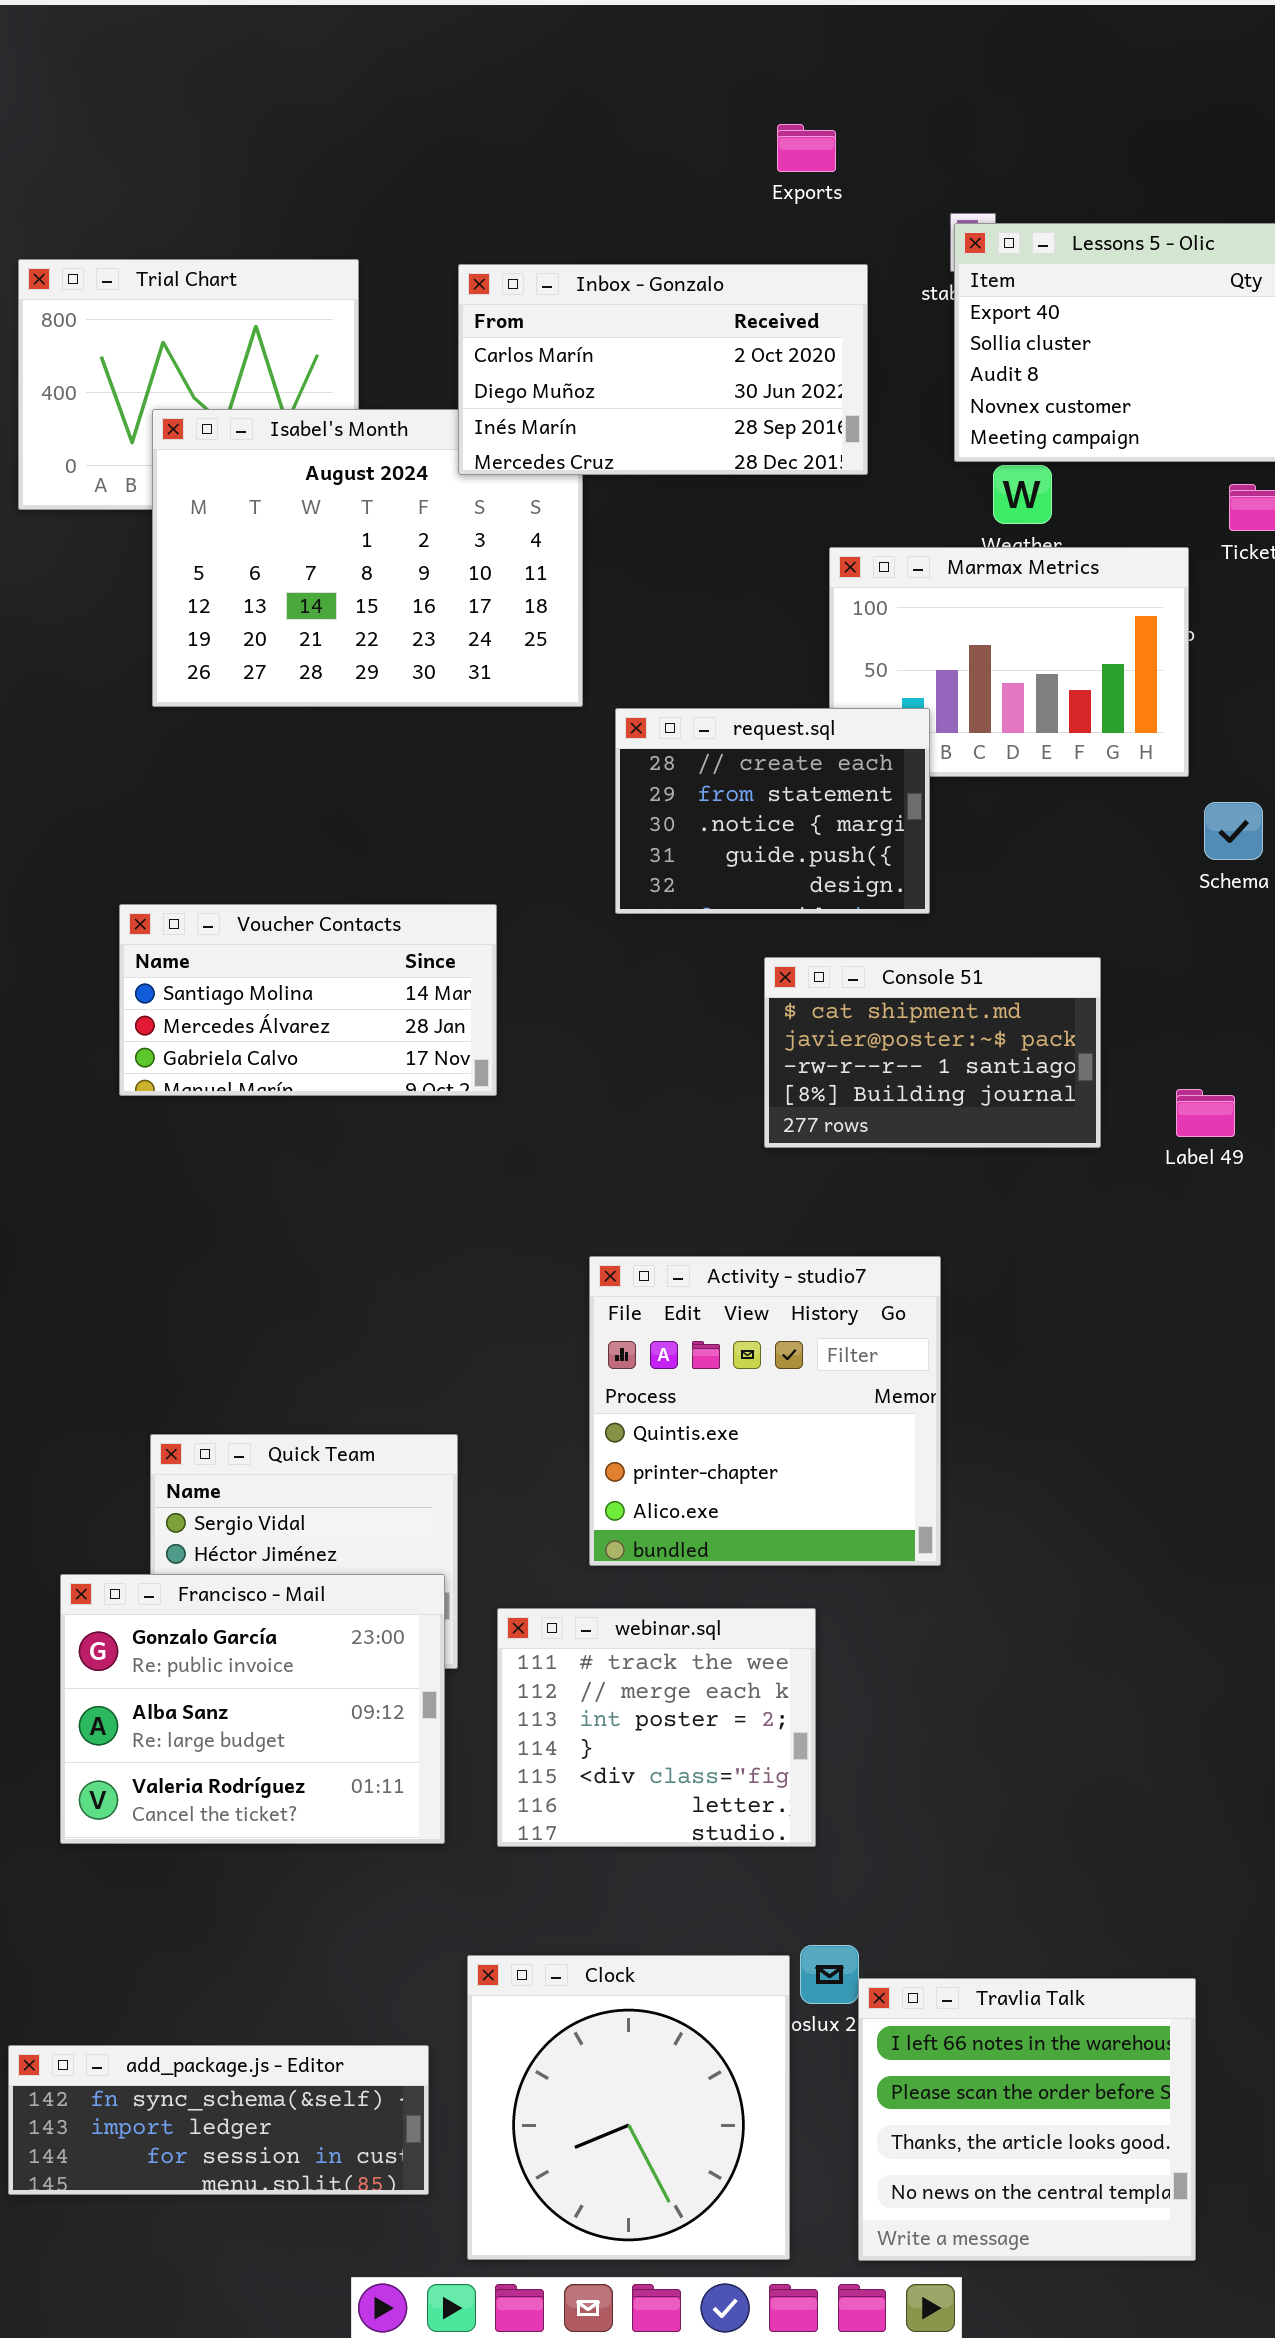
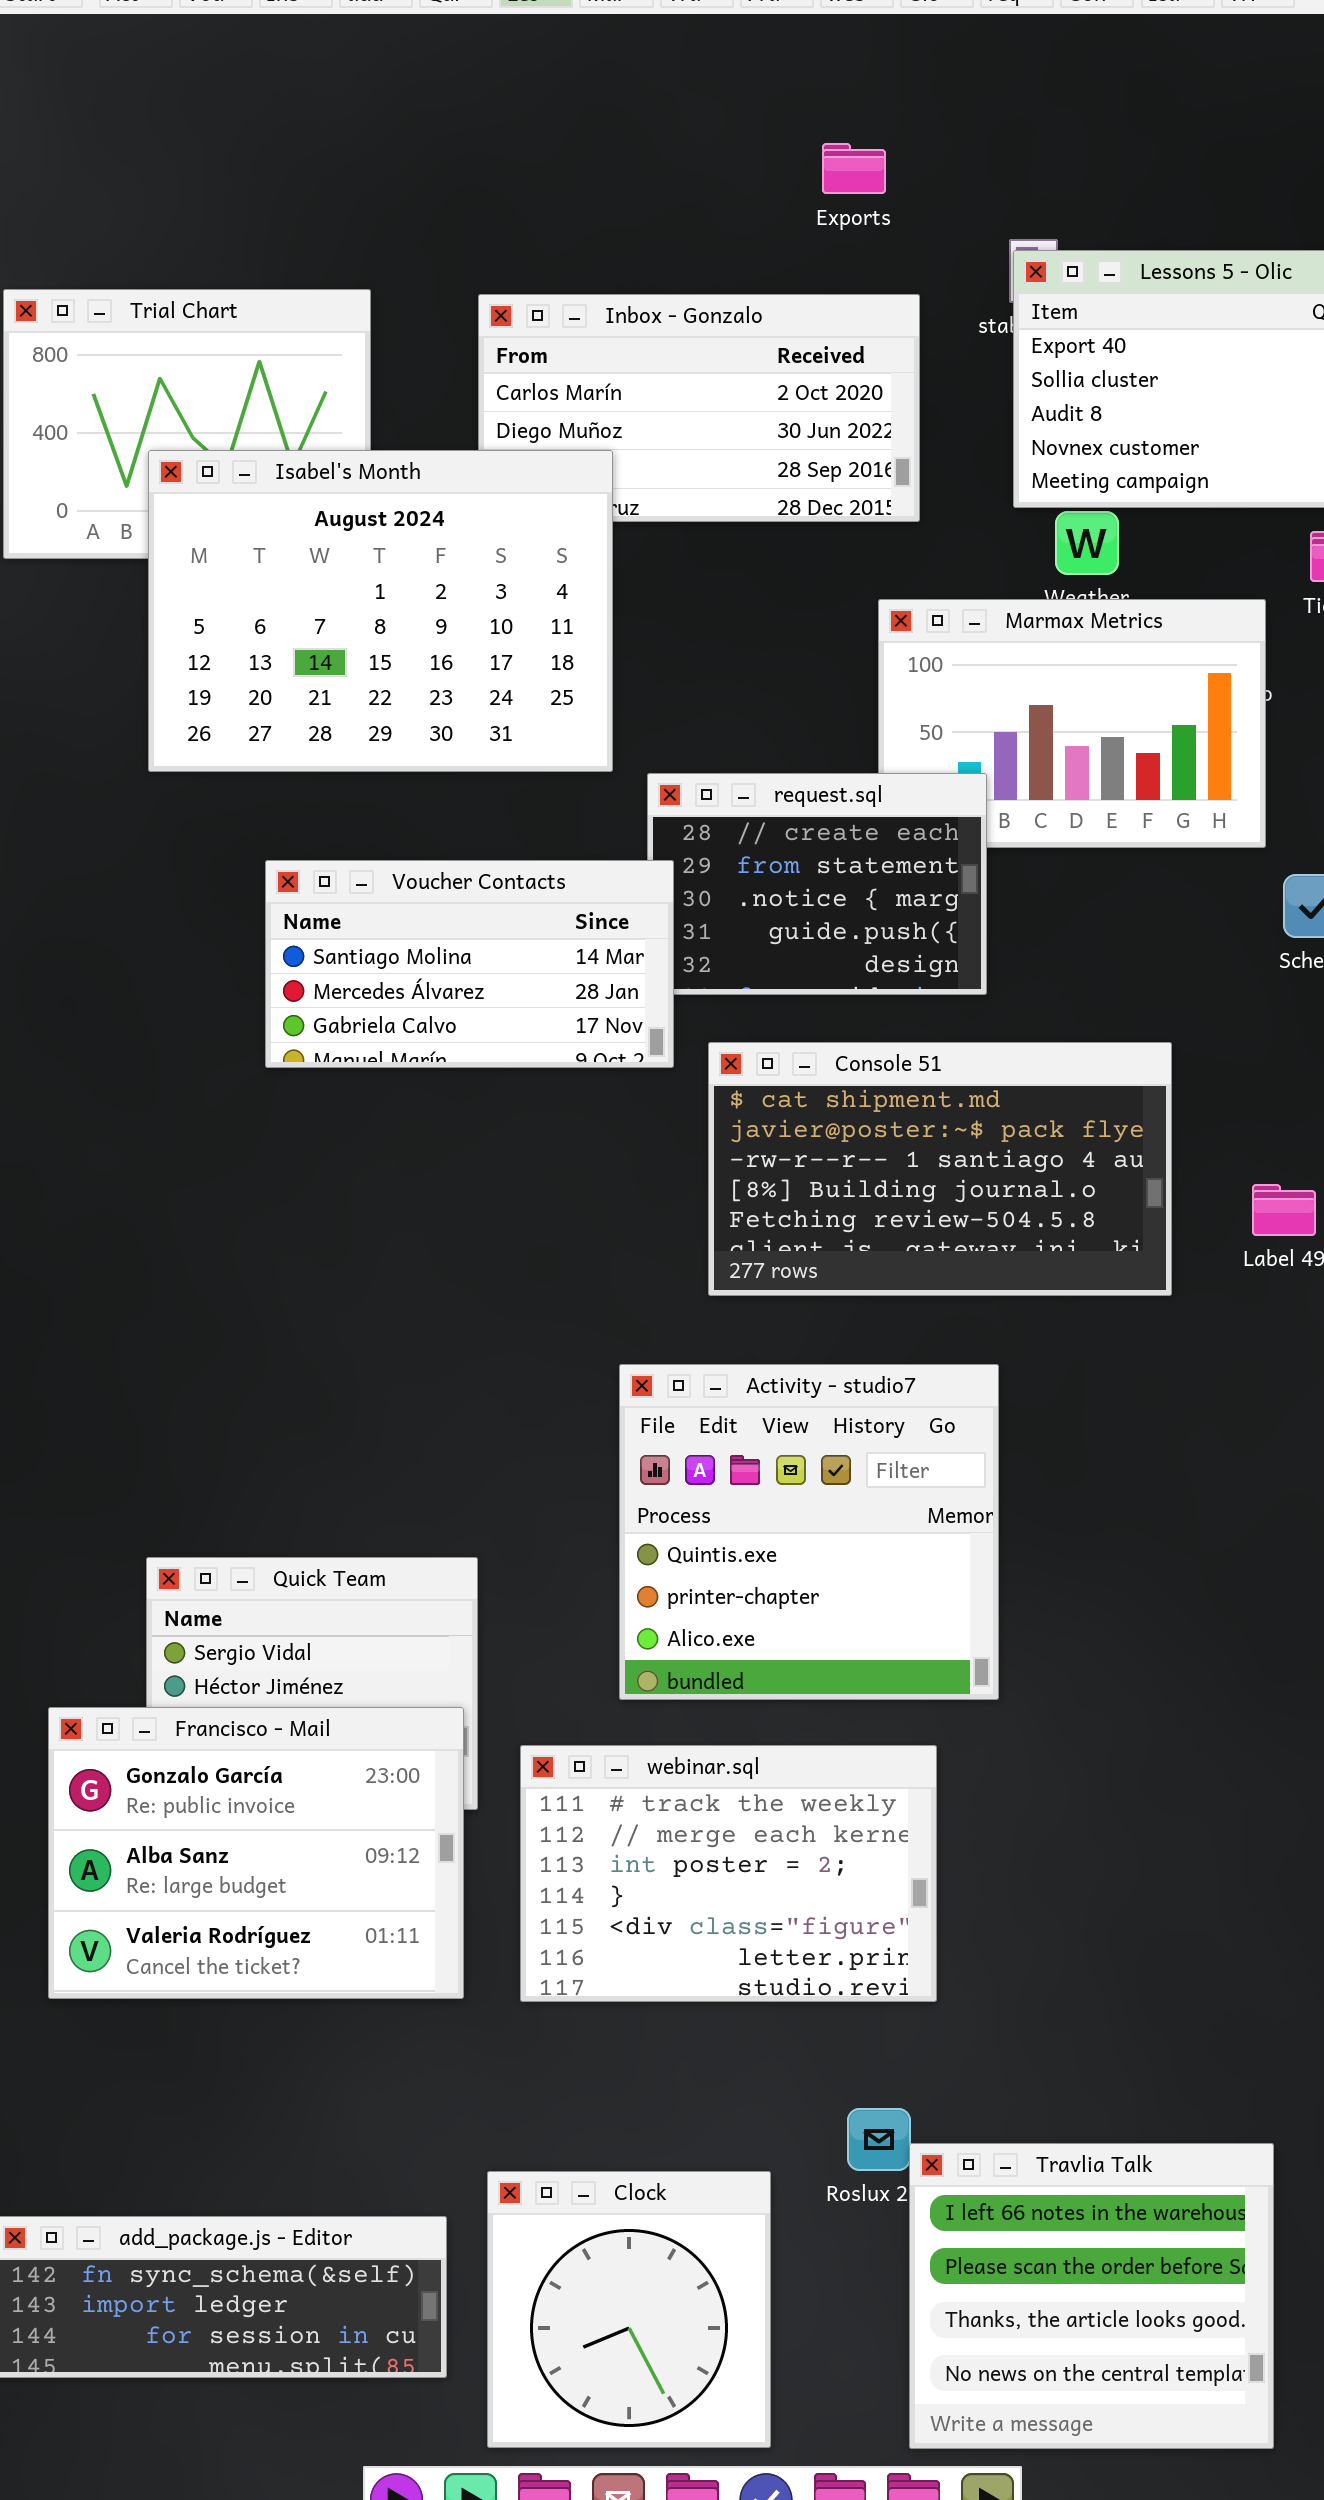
Isabel's Month: [152,409,583,707] -> [148,450,613,772], raised
Voucher Contacts: [119,904,497,1096] -> [265,860,674,1068], moved
Console 51: [764,957,1101,1148] -> [708,1042,1172,1296], resized
webinar.sql: [497,1608,816,1847] -> [520,1745,937,2002], resized
Clock: [467,1955,790,2260] -> [487,2171,771,2448], resized

